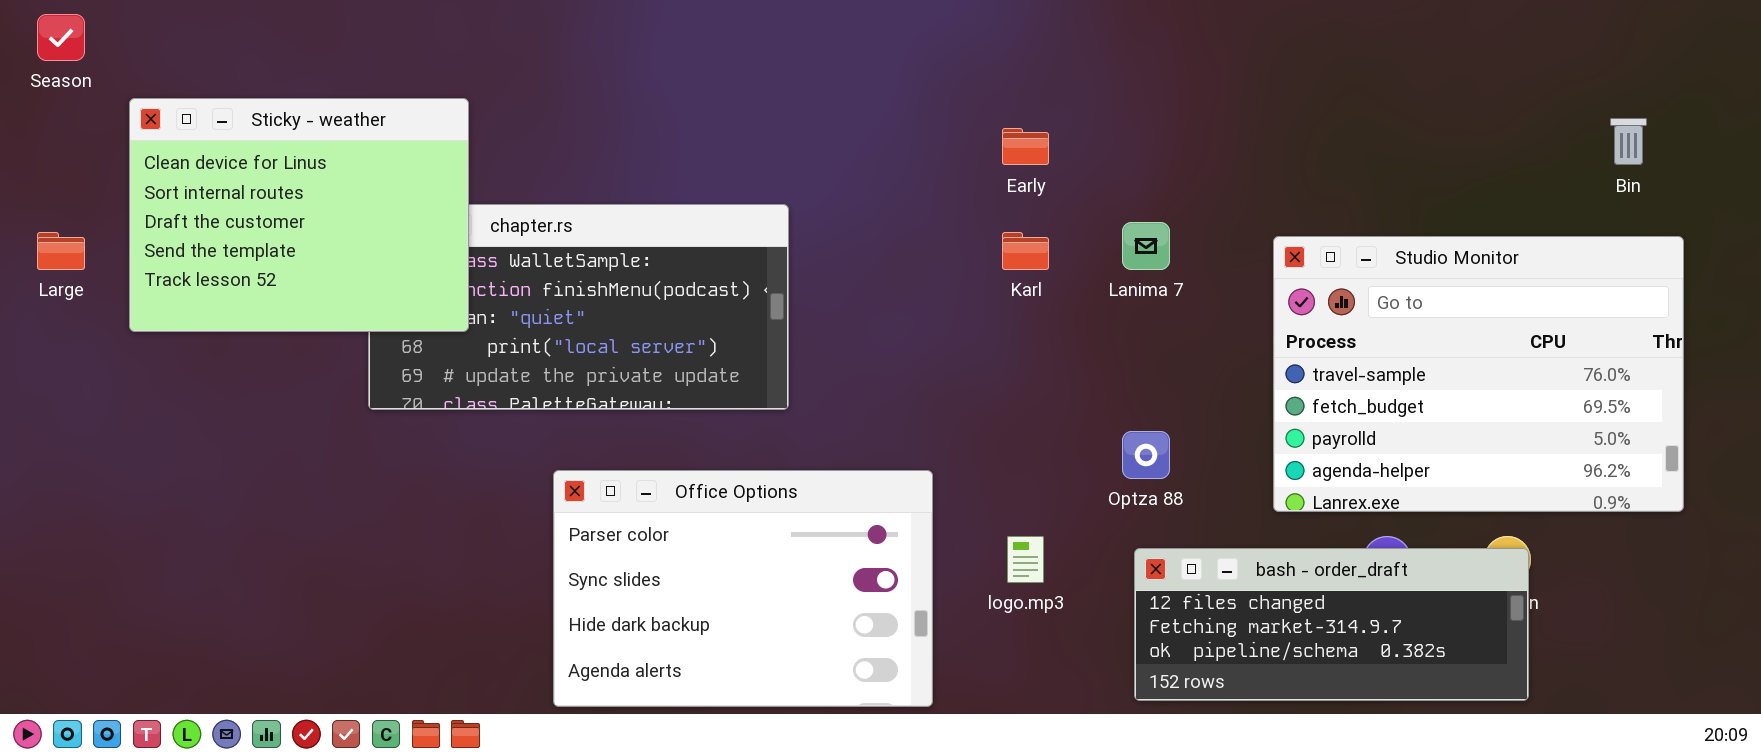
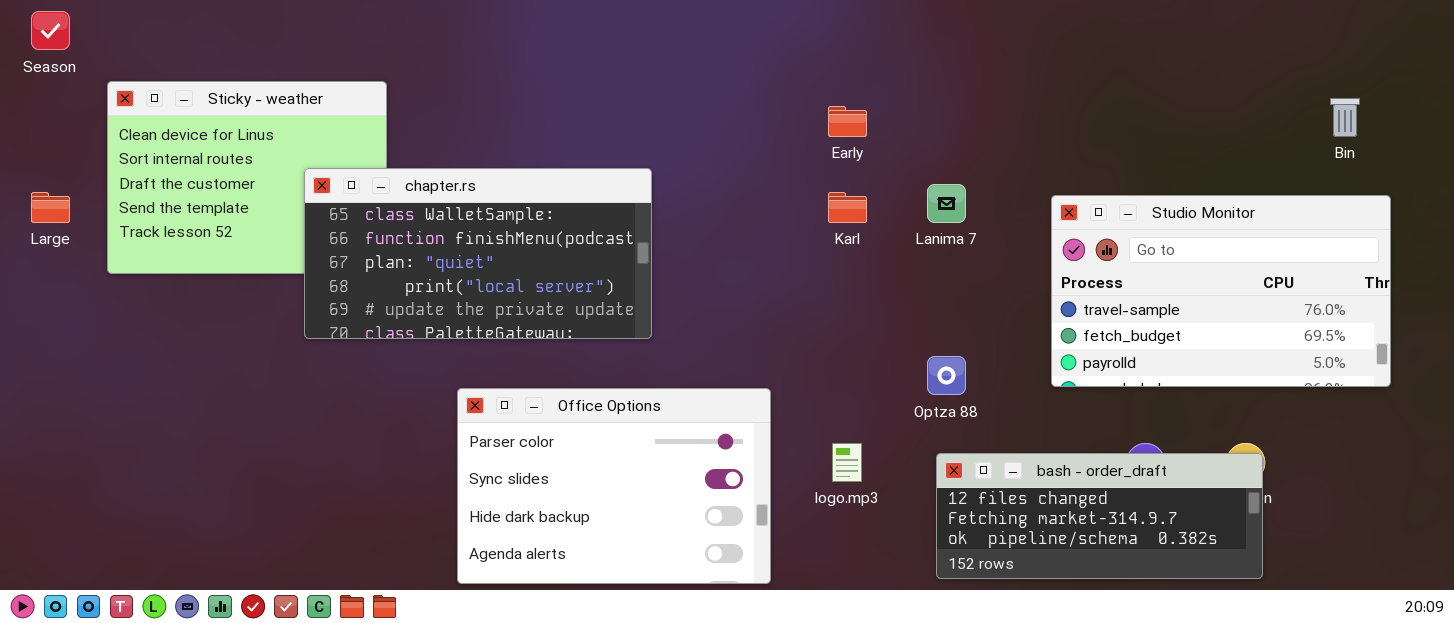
chapter.rs: [368,204,789,410] -> [304,168,652,339], raised
Studio Monitor: [1273,236,1684,512] -> [1051,195,1391,387], resized

